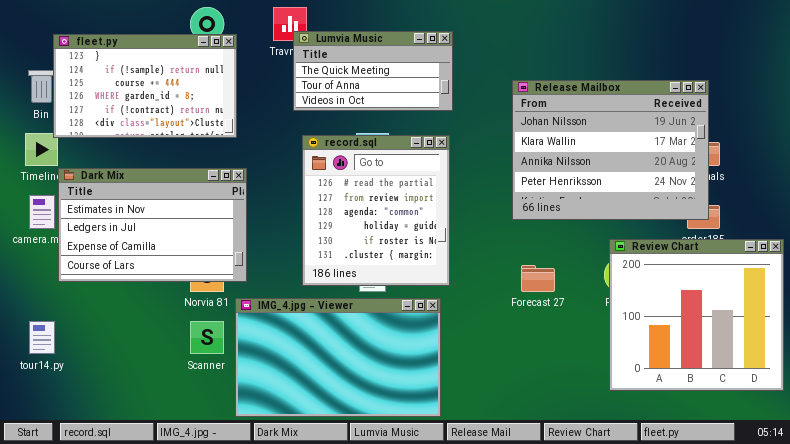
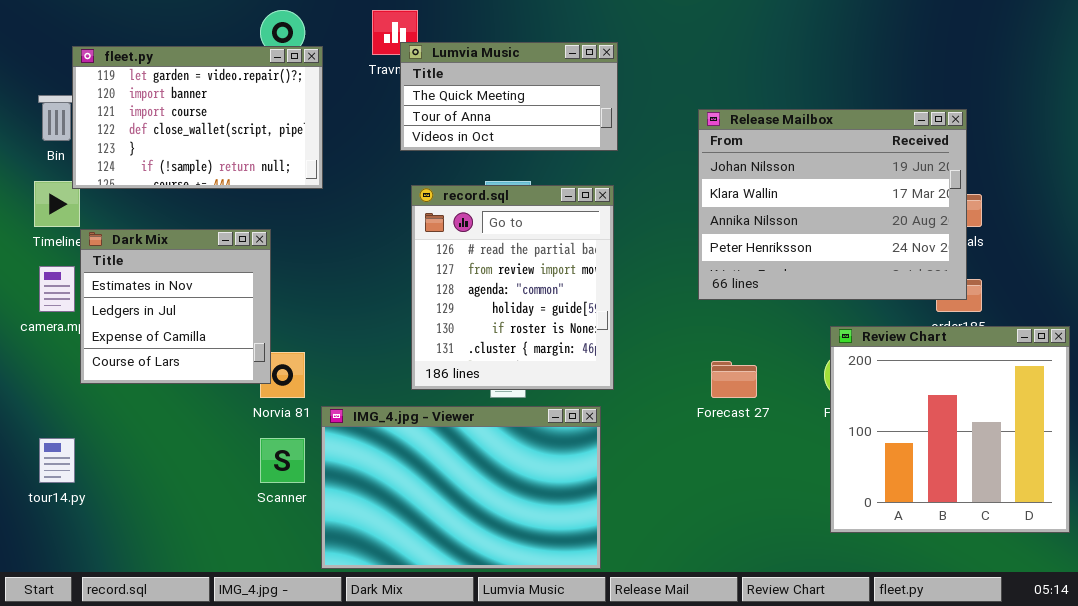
fleet.py: [53,34,237,138] -> [72,46,323,189], scrolled up 4 rows
Dark Mix: [58,168,247,282] -> [80,229,271,384], resized

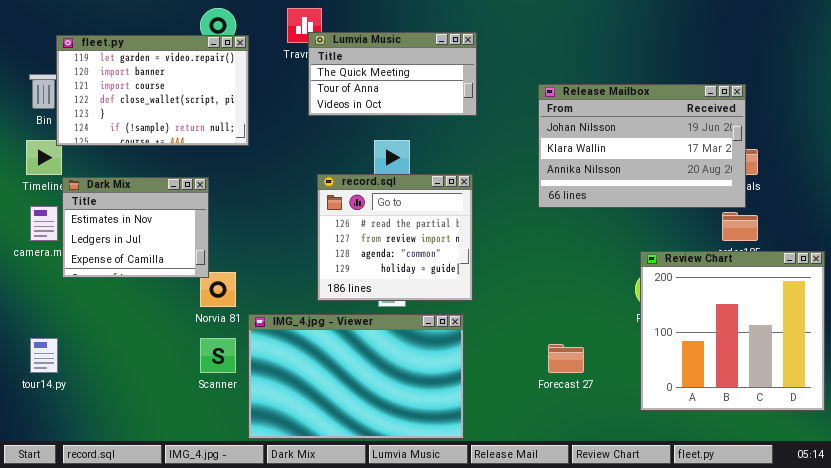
Release Mailbox: [698,109,967,300] -> [538,84,746,208], resized
record.sql: [411,185,614,390] -> [317,174,473,301], resized
Dark Mix: [80,229,271,384] -> [62,177,209,278], resized
Forecast 27: [711,361,757,398] -> [548,344,584,373], moved

